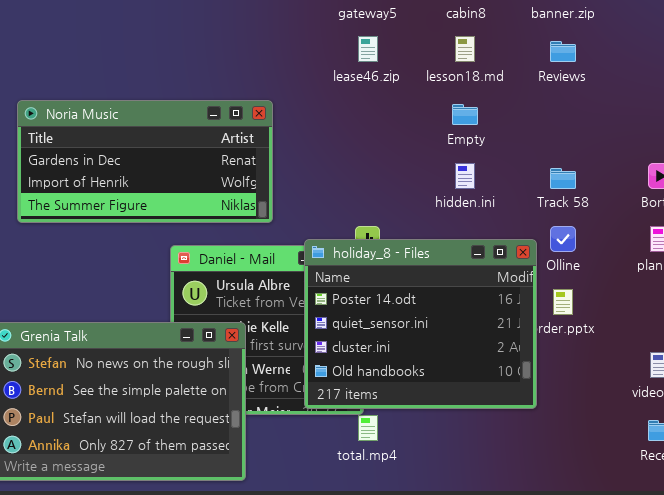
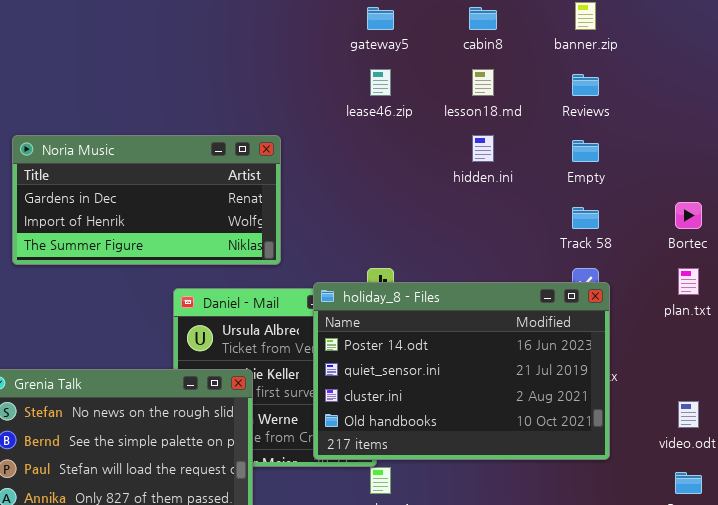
Empty: [452,104,478,125] -> [572,140,599,162], moved
hidden.ini: [455,163,475,189] -> [472,135,494,162], moved
holiday_8 - Files: [304,239,537,409] -> [313,282,610,460], resized

